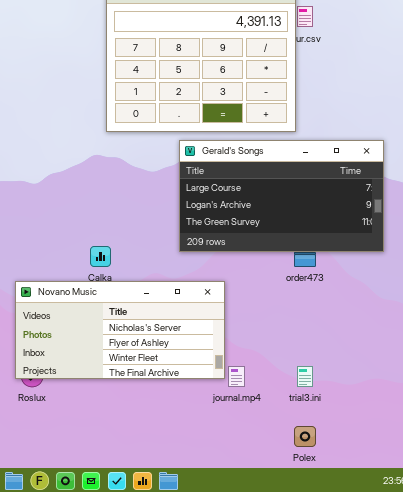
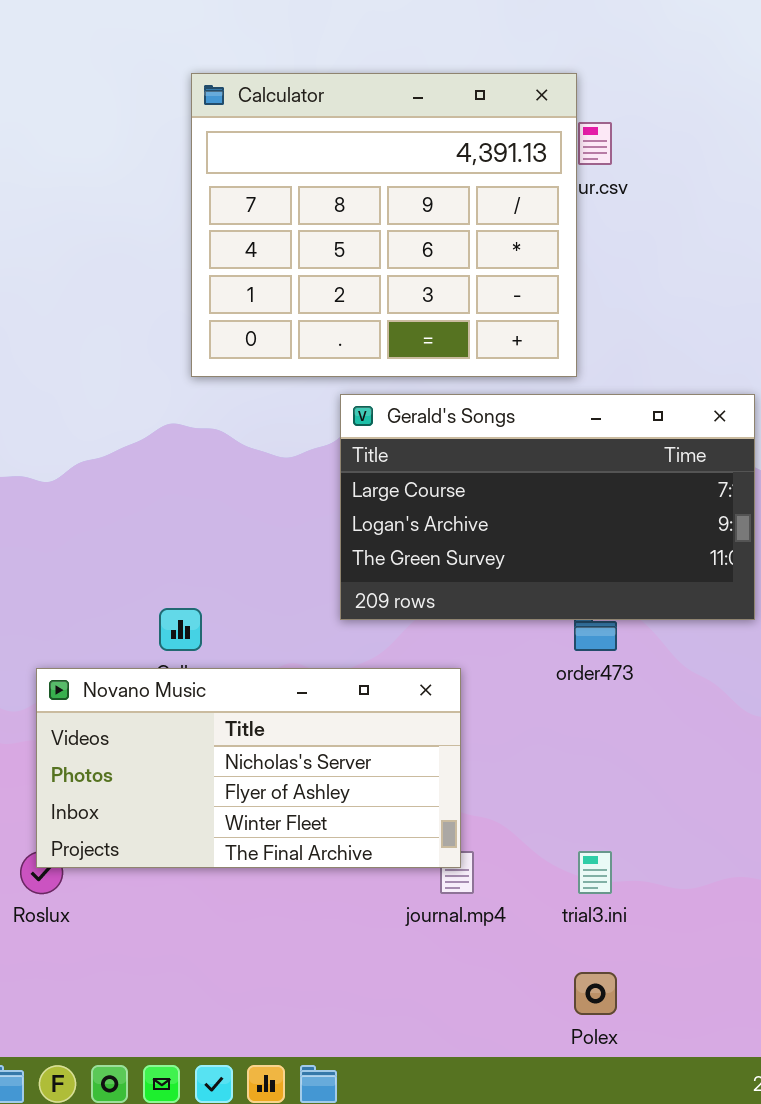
Novano Music: [15,281,225,379] -> [36,668,461,868], moved

